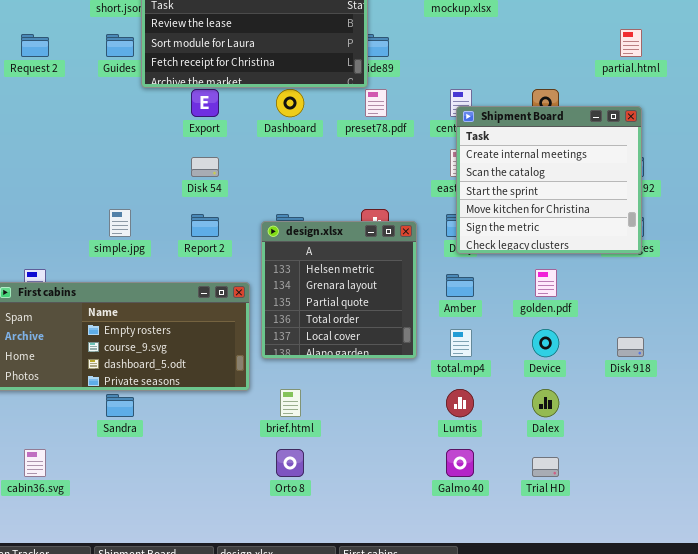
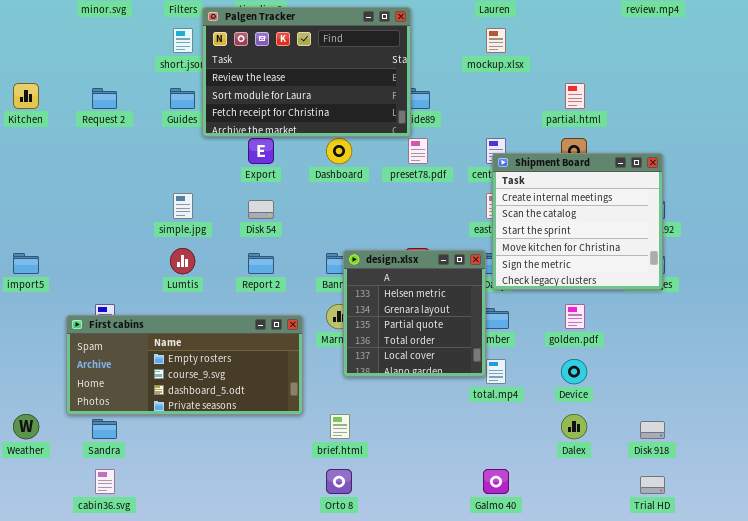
partial.html: [620,29,642,57] -> [565,83,585,109], moved
simple.jpg: [109,209,131,237] -> [173,193,193,219], moved
design.xlsx: [261,221,417,359] -> [343,250,486,377], moved
Disk 918: [617,337,644,357] -> [640,421,665,439], moved
Lumtis: [446,389,474,417] -> [170,248,195,274], moved
Sandra: [106,394,134,417] -> [92,419,117,439], moved
Trial HD: [532,457,559,477] -> [640,476,665,494], moved

